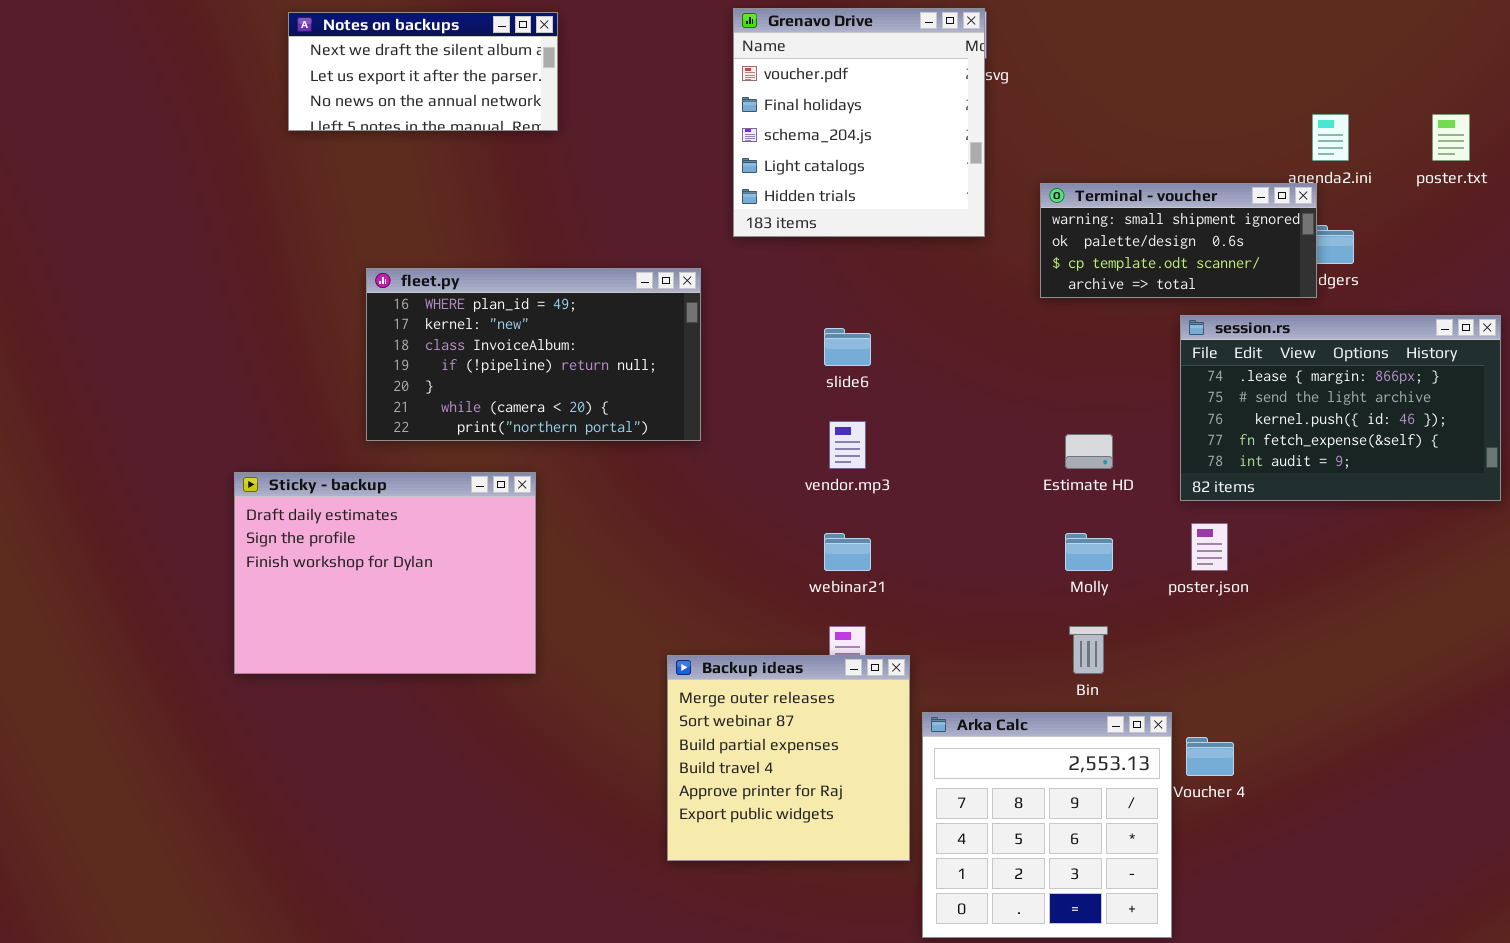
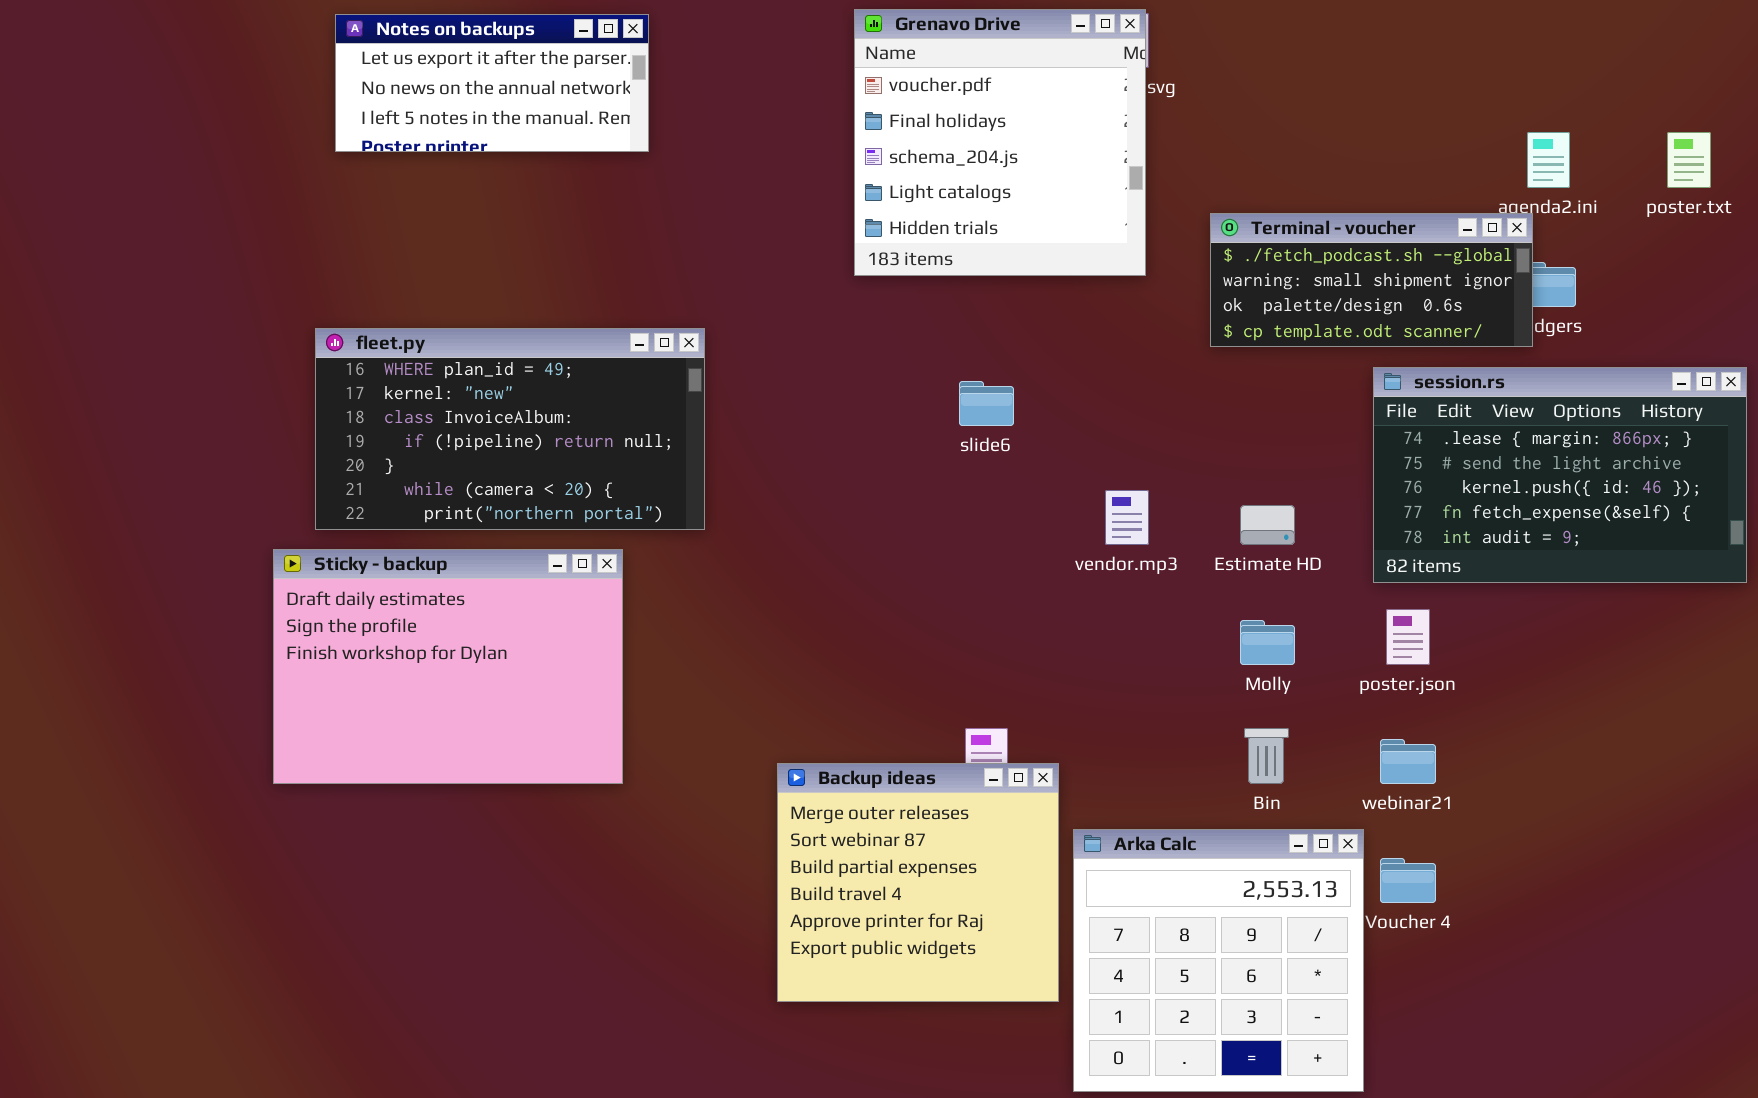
Notes on backups: [288,12,558,131] -> [335,14,649,152], scrolled down 1 row
Terminal - voucher: [1040,183,1317,298] -> [1210,213,1533,347], scrolled up 1 row
fleet.py: [366,268,701,441] -> [315,328,705,530], moved
vendor.mp3: [829,421,866,469] -> [1105,490,1149,545], moved
webinar21: [824,533,871,571] -> [1380,739,1436,784], moved

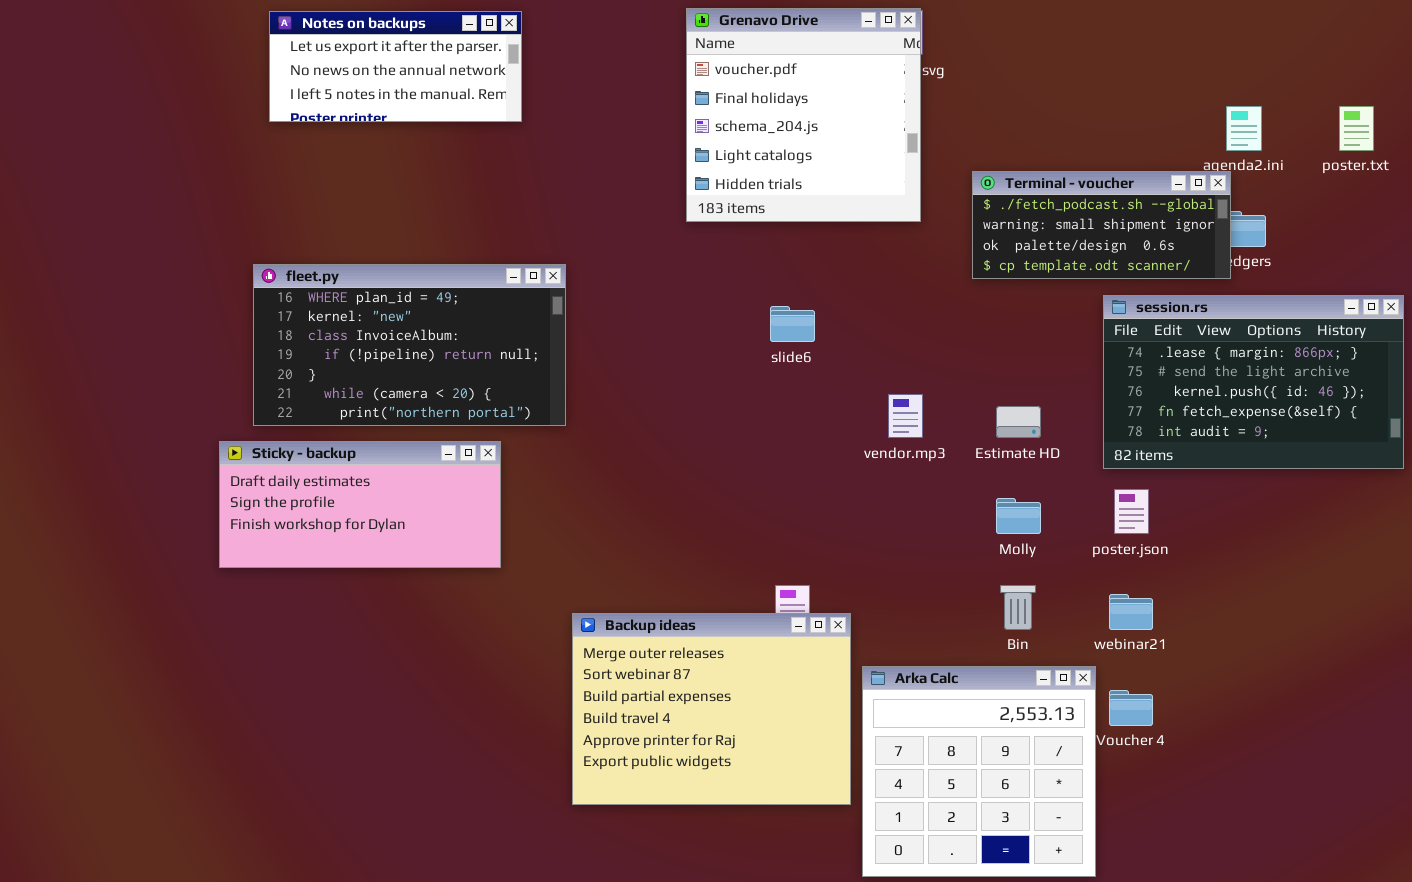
Sticky - backup: [273,549,623,784] -> [219,441,501,568], resized
Backup ideas: [777,763,1059,1002] -> [572,613,851,805], resized

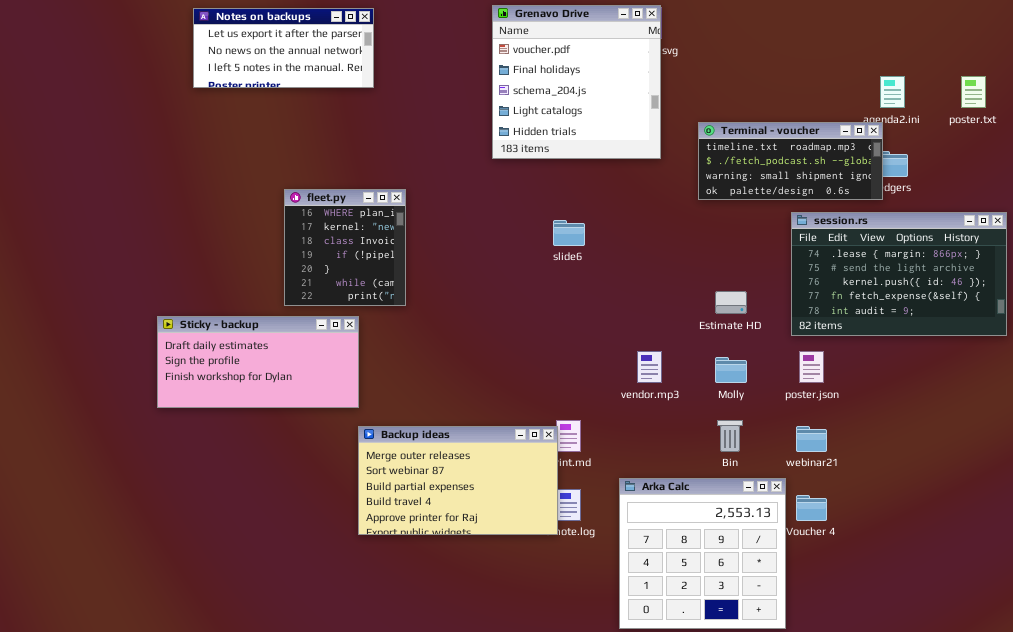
Terminal - voucher: [972,171,1231,279] -> [698,122,883,200], scrolled up 1 row
fleet.py: [253,264,566,426] -> [284,189,406,306], resized
vendor.mp3: [888,394,923,438] -> [637,351,662,383], moved
Backup ideas: [572,613,851,805] -> [358,426,558,535], moved, resized

